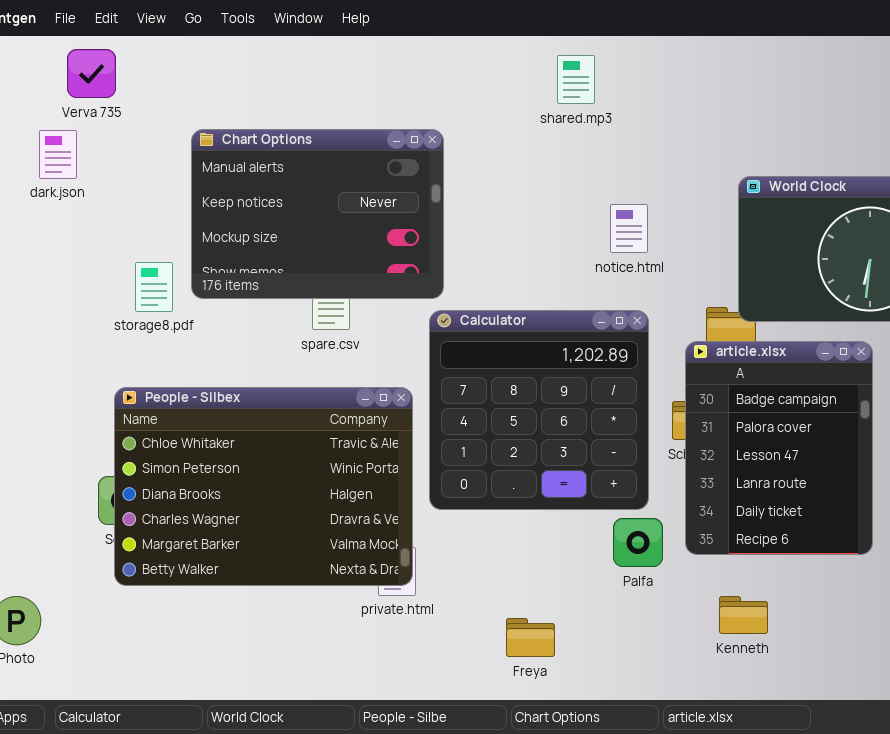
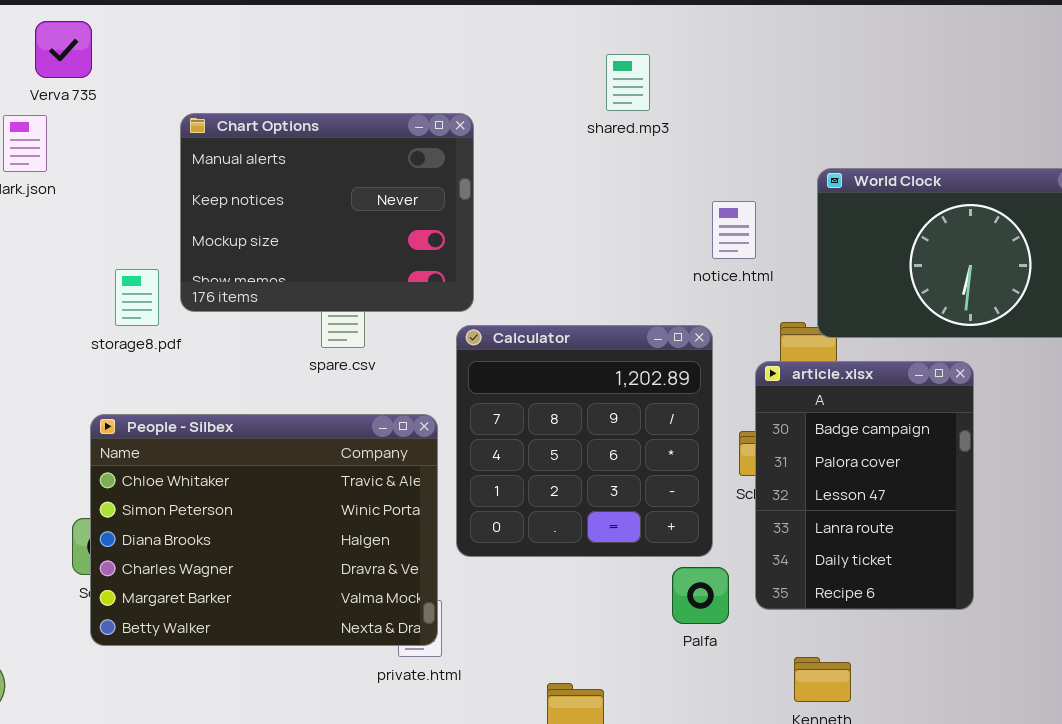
shared.mp3: [557,55,595,104] -> [606,54,650,111], moved
notice.html: [610,204,648,253] -> [712,201,756,259], moved

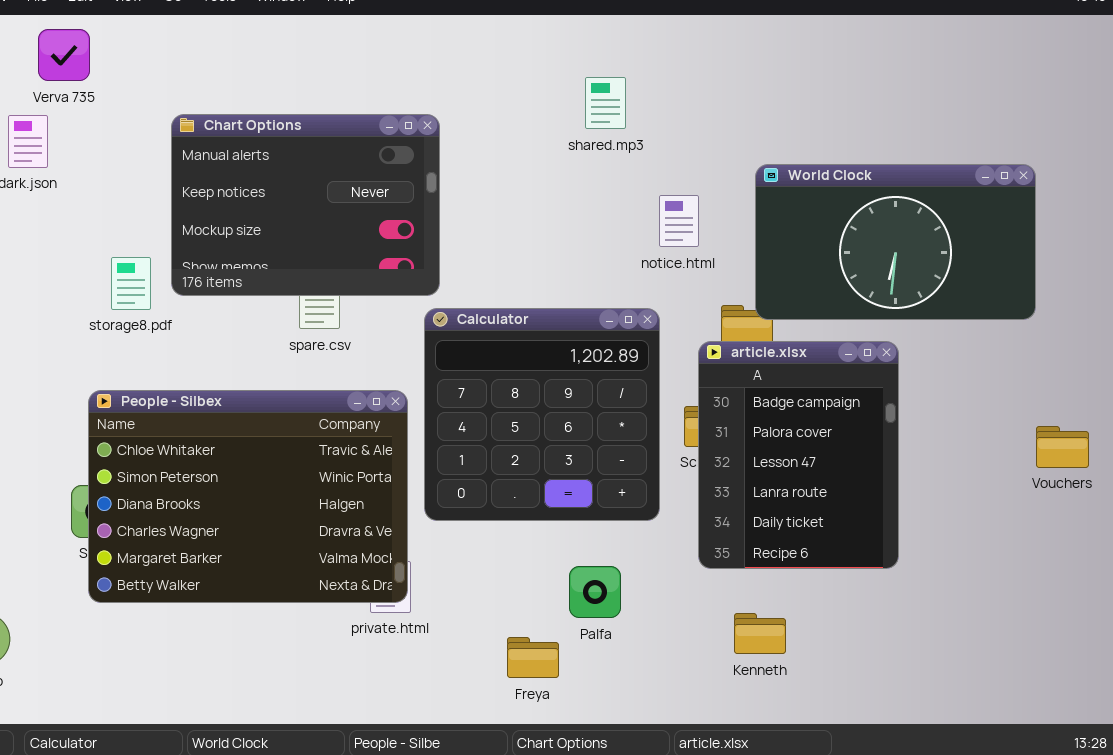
shared.mp3: [606,54,650,111] -> [585,77,626,129], moved
Palfa: [672,567,729,624] -> [569,566,621,618], moved

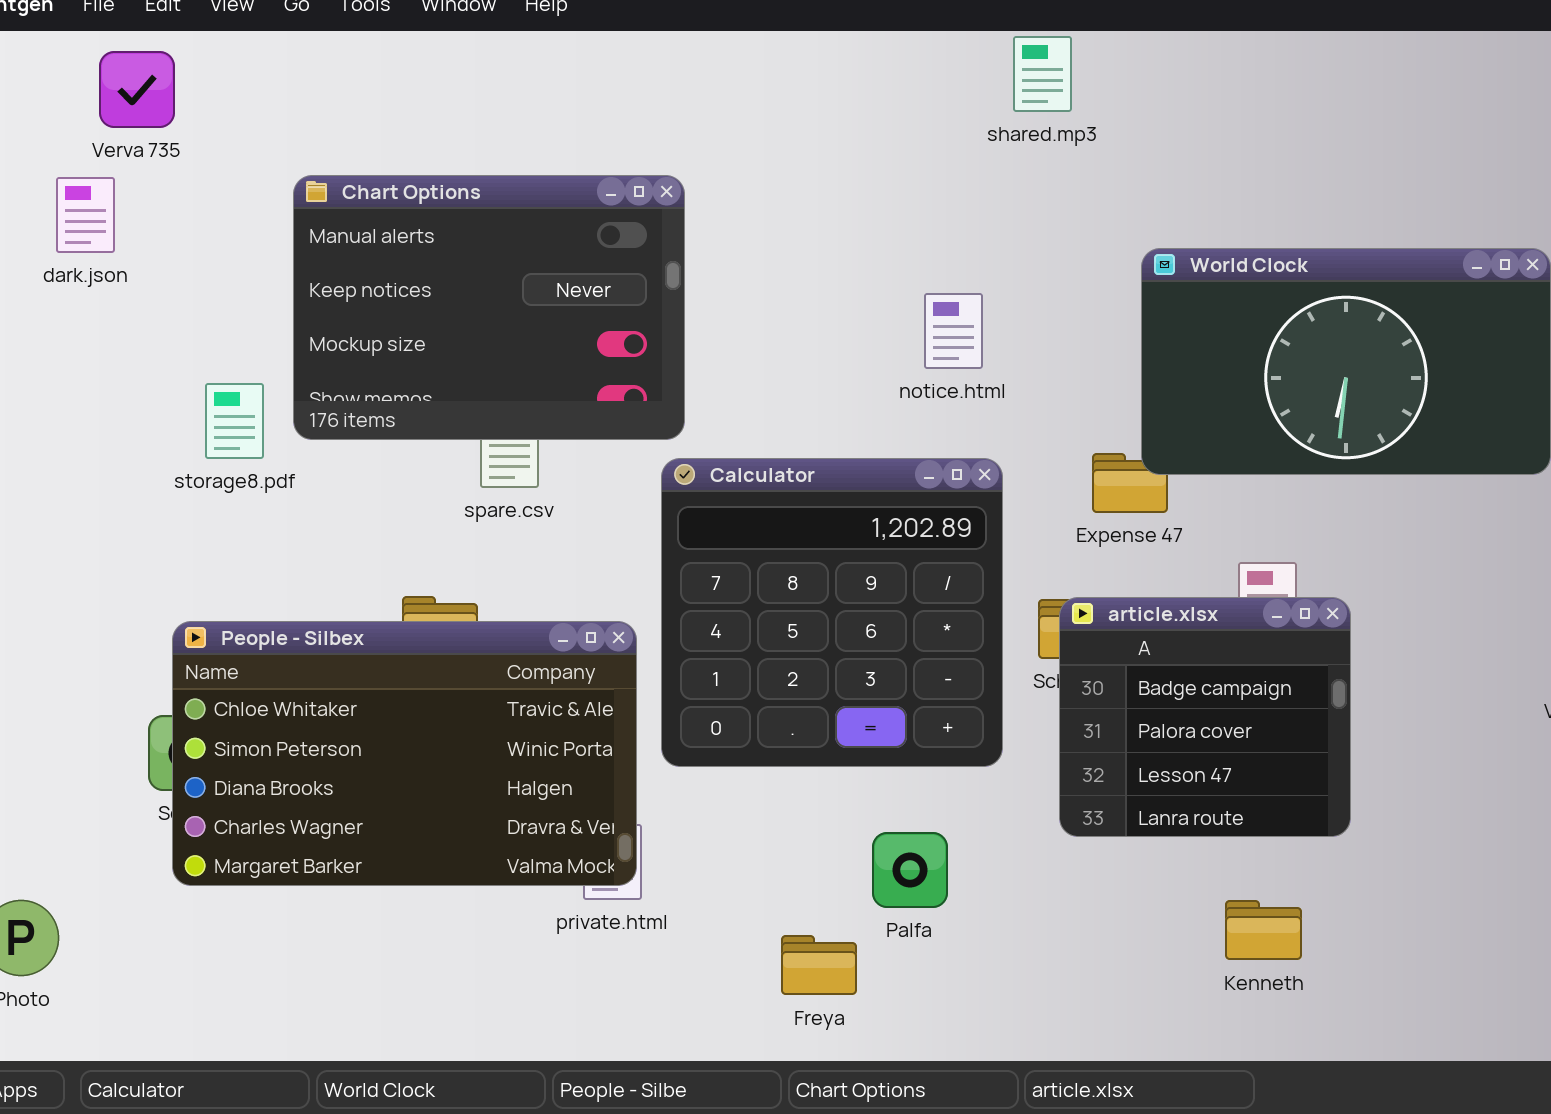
shared.mp3: [585,77,626,129] -> [1013,36,1072,112], moved
notice.html: [659,195,699,247] -> [924,293,983,369], moved
article.xlsx: [698,341,899,569] -> [1059,597,1351,837], resized
People - Silbex: [88,390,408,603] -> [172,621,637,886], resized
Kenneth: [734,613,786,654] -> [1225,900,1302,960], moved

